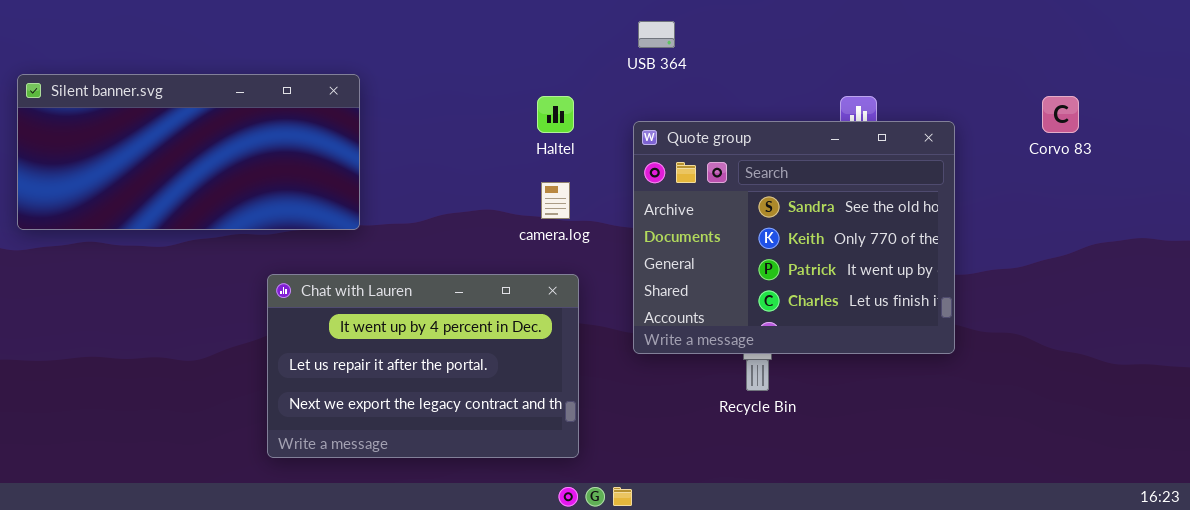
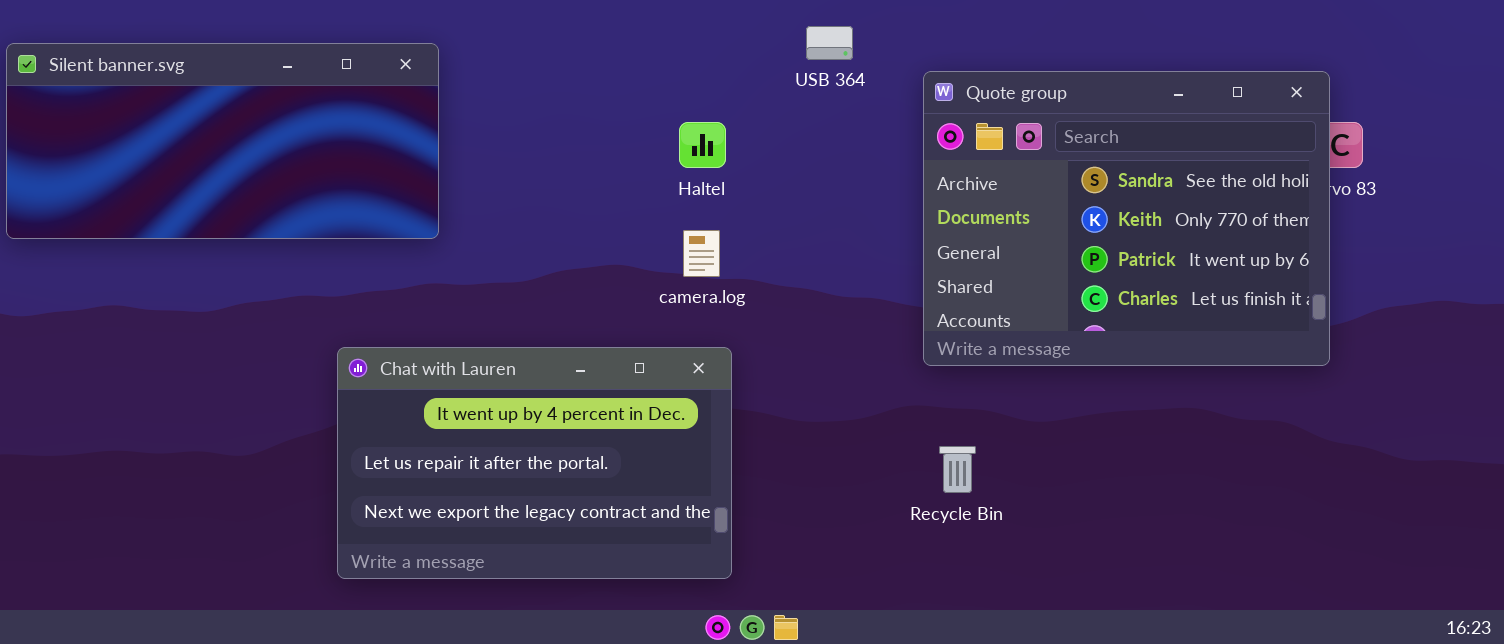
Silent banner.svg: [17,74,360,230] -> [6,43,439,239], moved
Quote group: [633,121,955,354] -> [923,71,1330,366], moved

